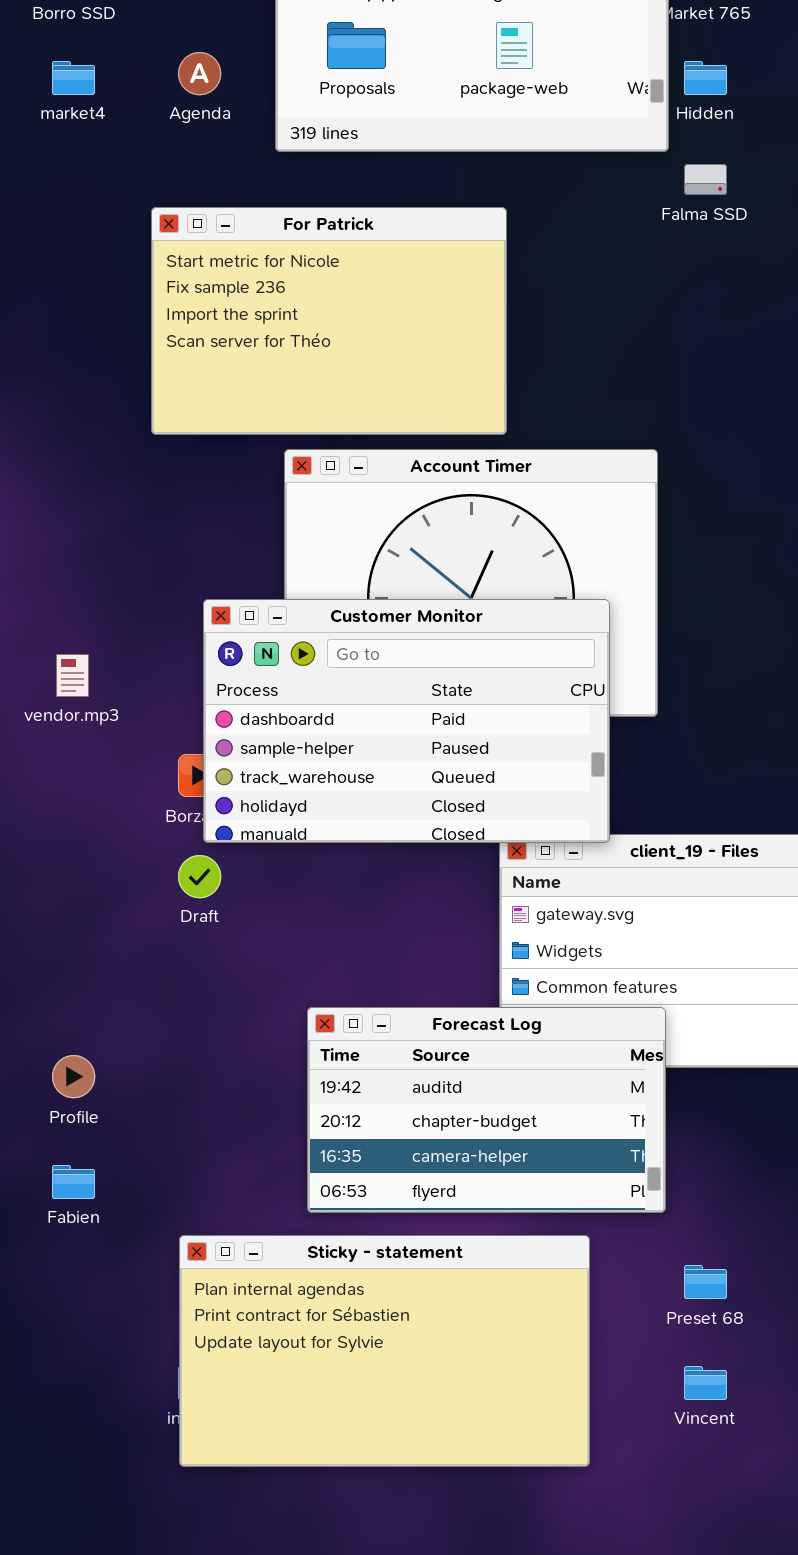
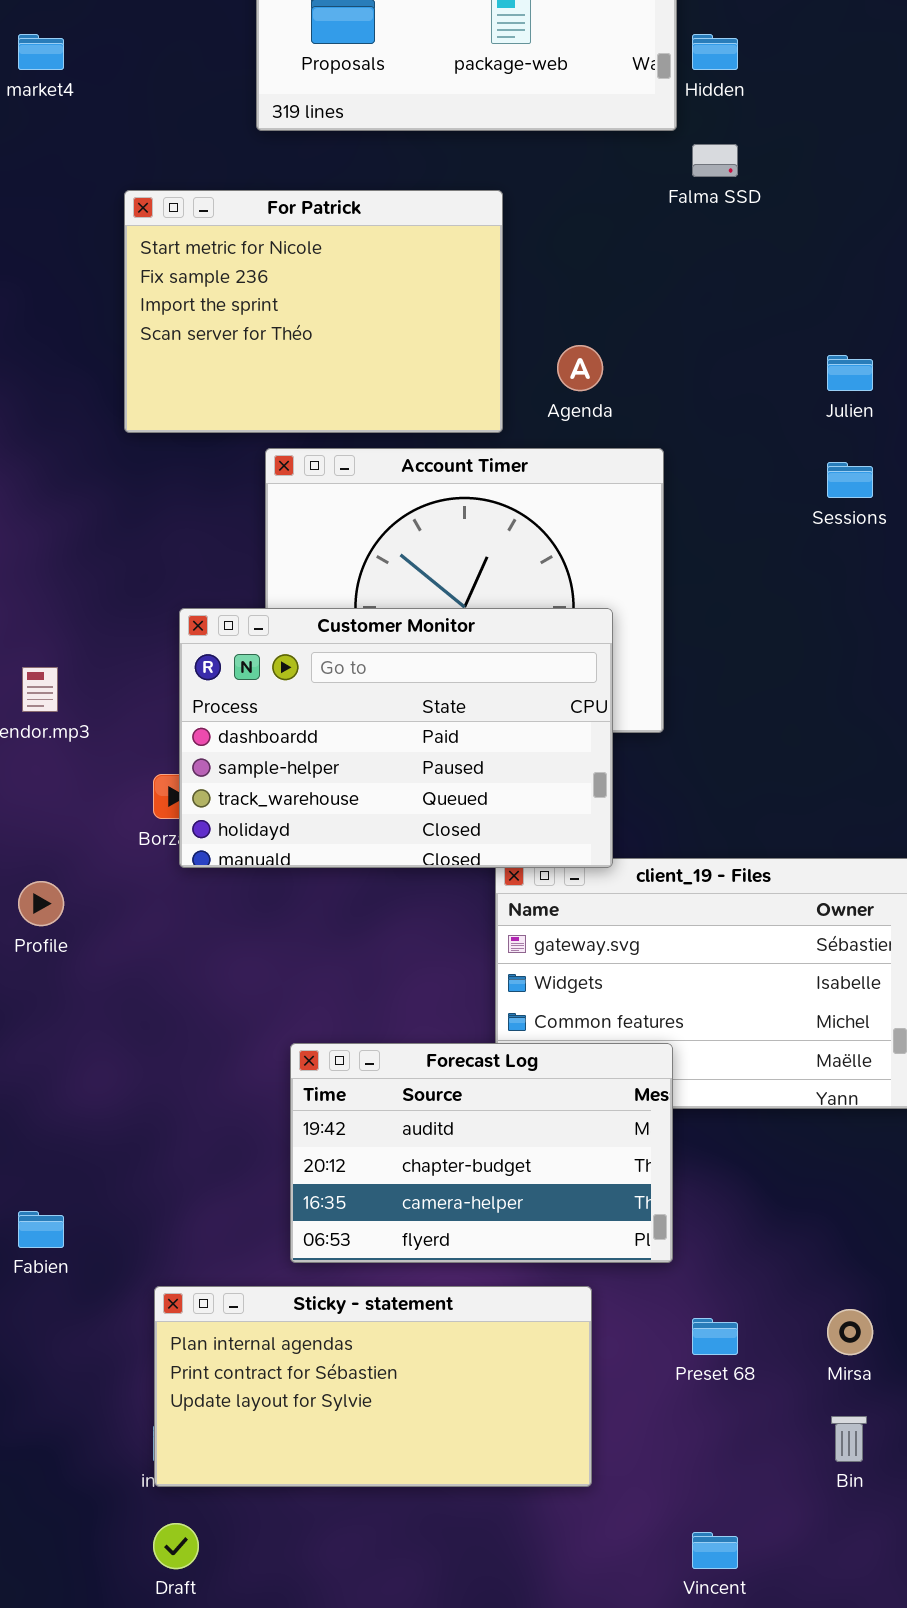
Agenda: [178,52,221,95] -> [557,345,603,391], moved
Draft: [178,855,221,898] -> [153,1523,199,1569], moved
Profile: [52,1055,95,1098] -> [18,881,64,926], moved
Sticky - statement: [179,1235,590,1467] -> [154,1286,592,1487], resized
Vincent: [684,1366,727,1400] -> [692,1532,738,1569], moved

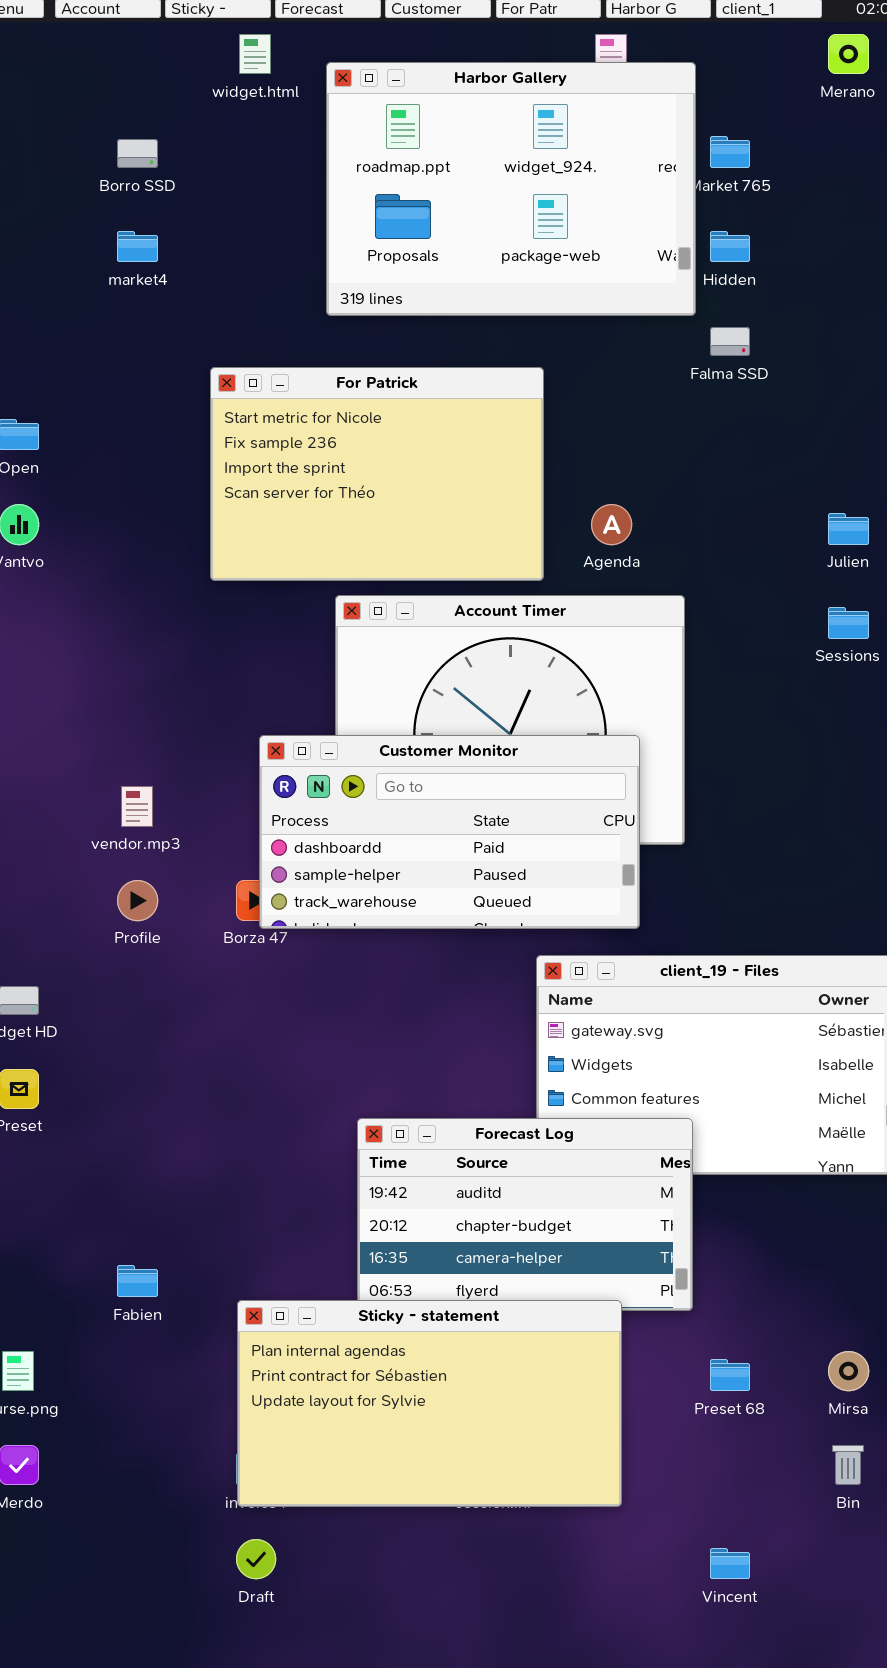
Customer Monitor: [179,608,613,868] -> [259,735,640,929], resized
Profile: [18,881,64,926] -> [117,880,158,921], moved
Sticky - statement: [154,1286,592,1487] -> [237,1300,622,1507], resized

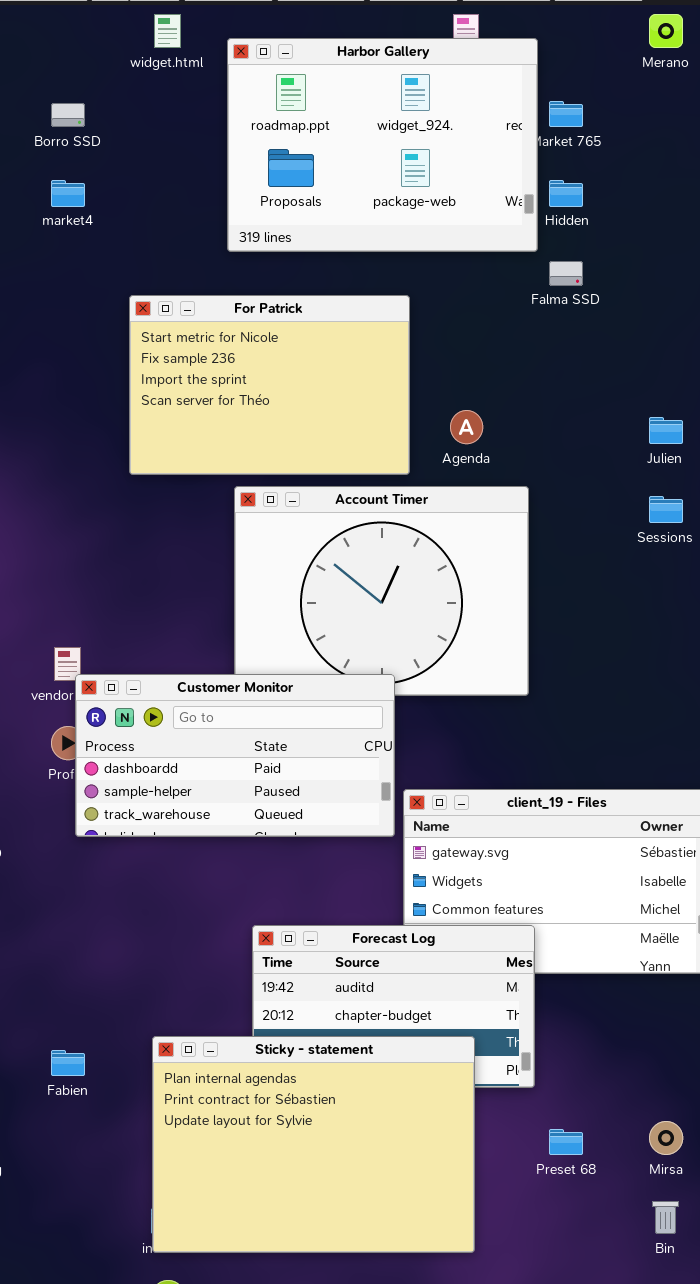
Customer Monitor: [259,735,640,929] -> [75,674,395,837], moved
Sticky - statement: [237,1300,622,1507] -> [152,1036,475,1253], resized

